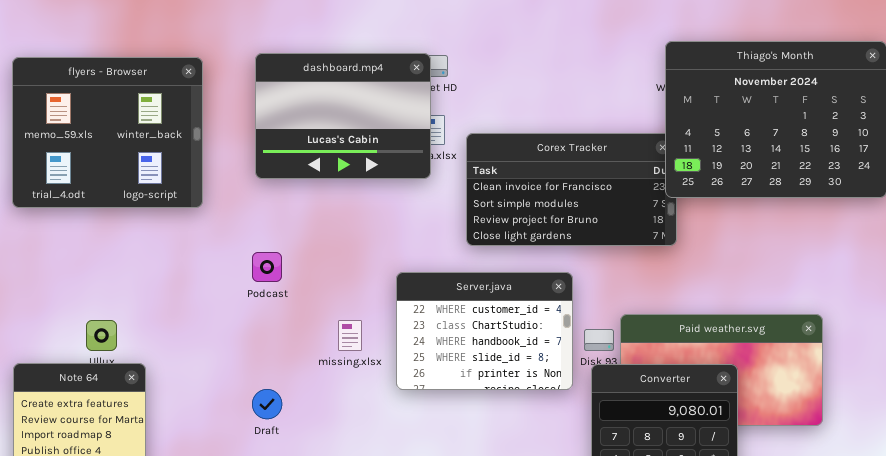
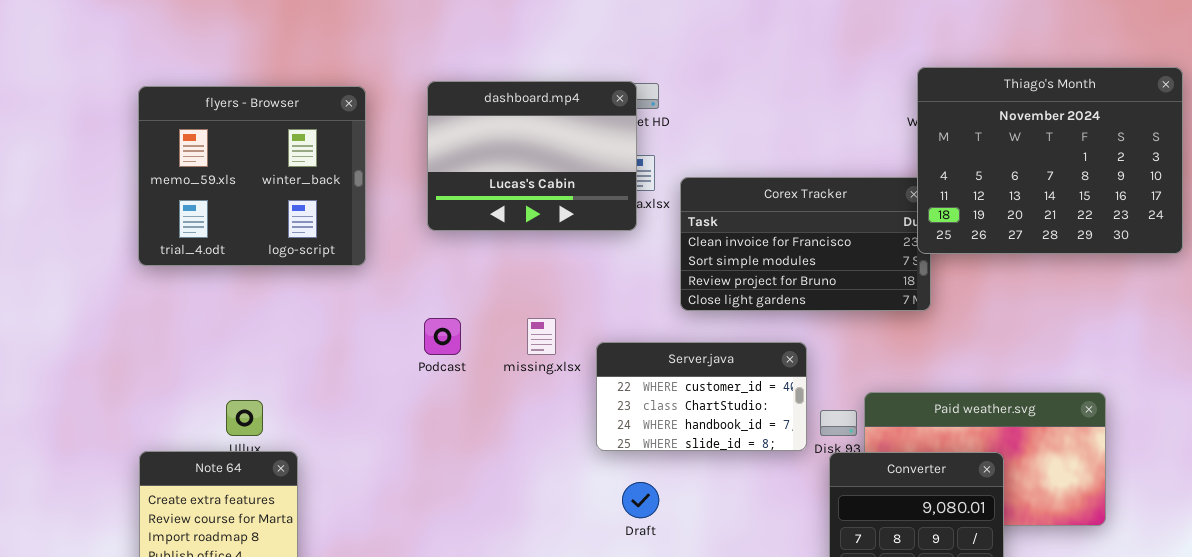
Server.java: [396,272,573,390] -> [596,342,807,451], resized
missing.xlsx: [338,320,362,351] -> [527,318,556,355], moved
Draft: [252,389,282,419] -> [622,482,659,518], moved

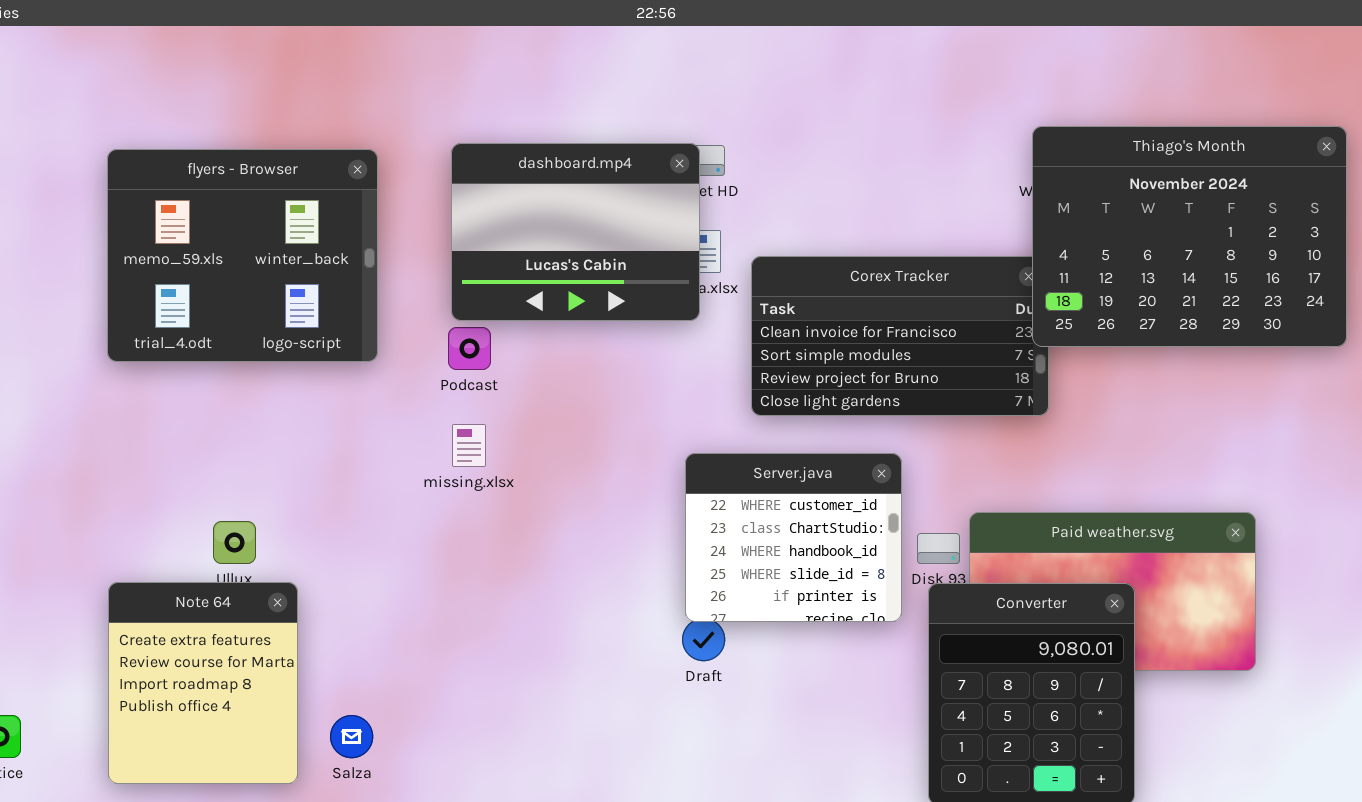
Podcast: [424,318,461,355] -> [448,327,491,370], moved
missing.xlsx: [527,318,556,355] -> [452,424,486,467], moved
Server.java: [596,342,807,451] -> [685,453,902,622], resized

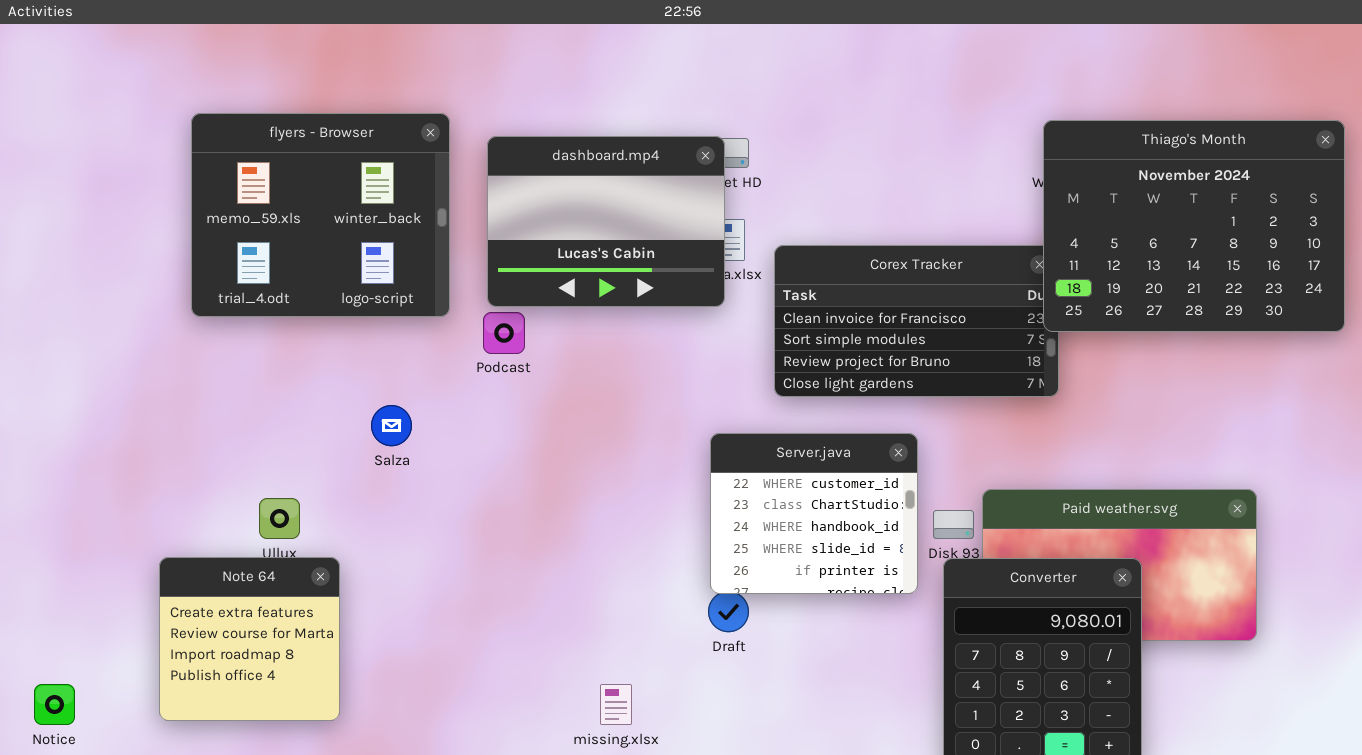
flyers - Browser: [107,149,378,362] -> [191,113,450,317], moved
missing.xlsx: [452,424,486,467] -> [600,684,632,725], moved
Note 64: [108,582,298,784] -> [159,557,340,721], resized
Salza: [330,715,373,758] -> [371,405,412,446], moved

